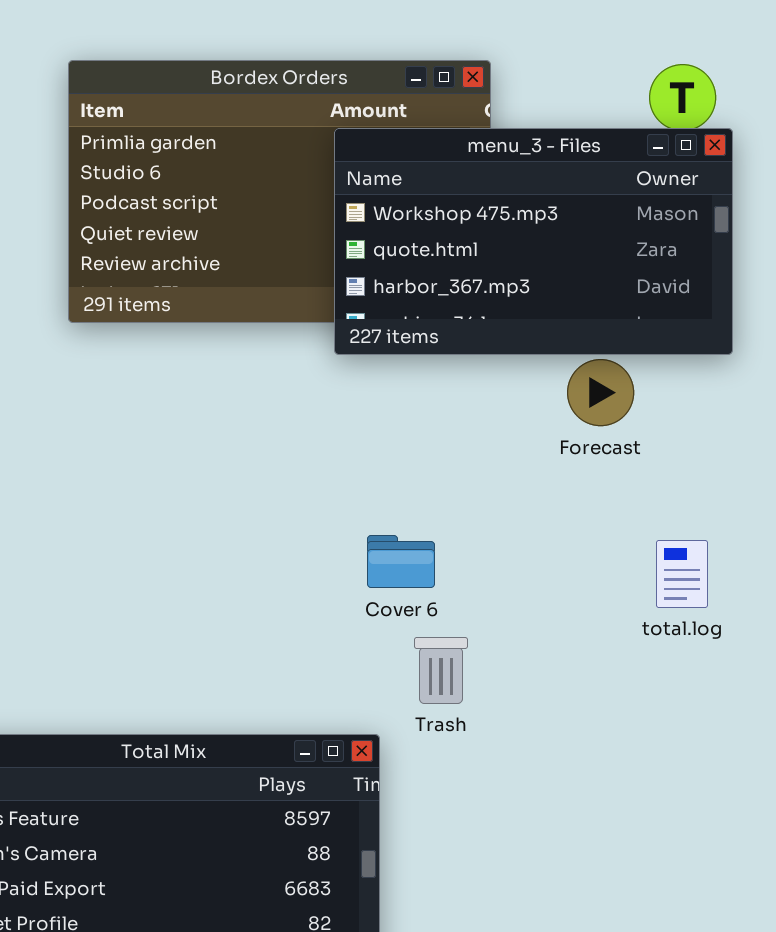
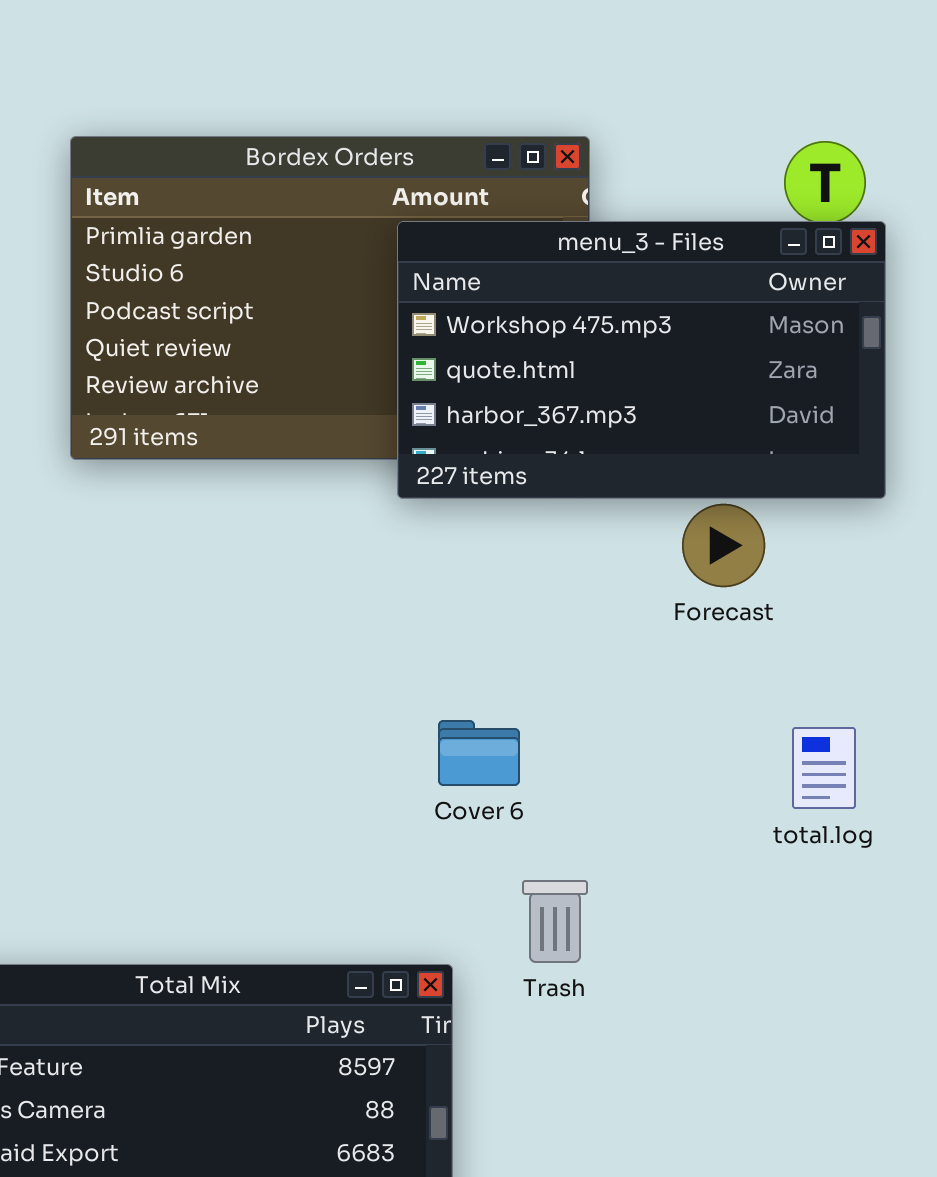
Trash: [414,637,468,704] -> [522,880,588,963], moved

